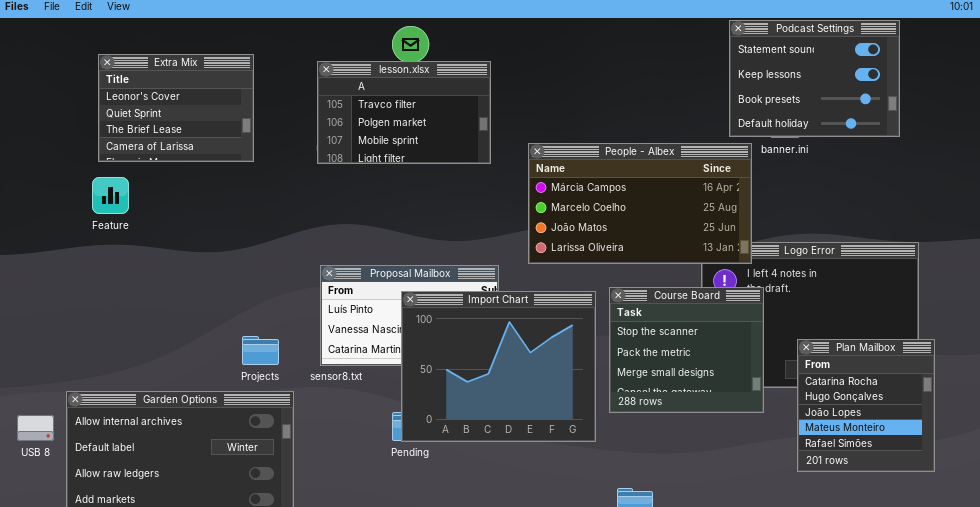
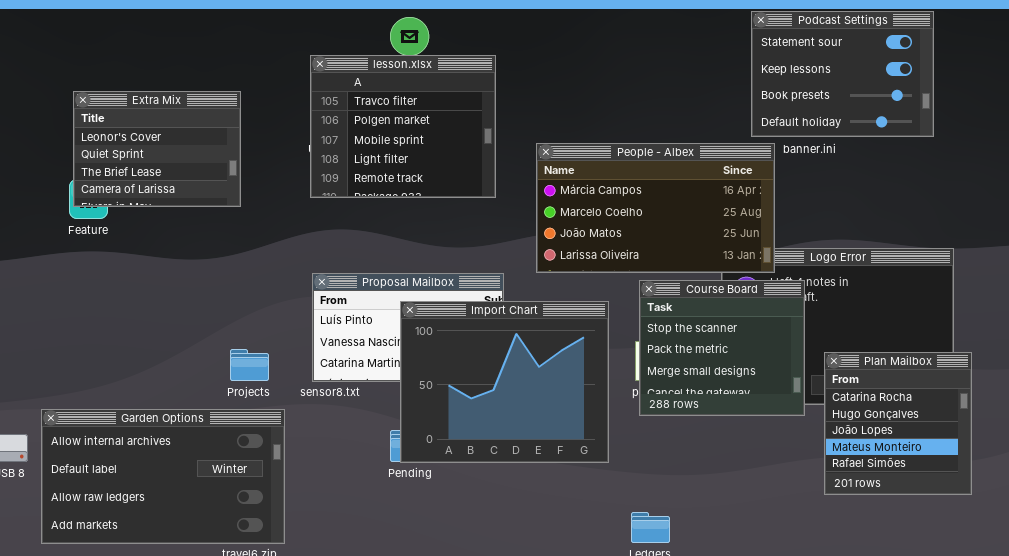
Extra Mix: [98,54,254,162] -> [73,91,241,207], moved
lesson.xlsx: [317,61,491,164] -> [310,55,496,198], resized
Course Board: [609,287,764,413] -> [639,280,805,416], moved

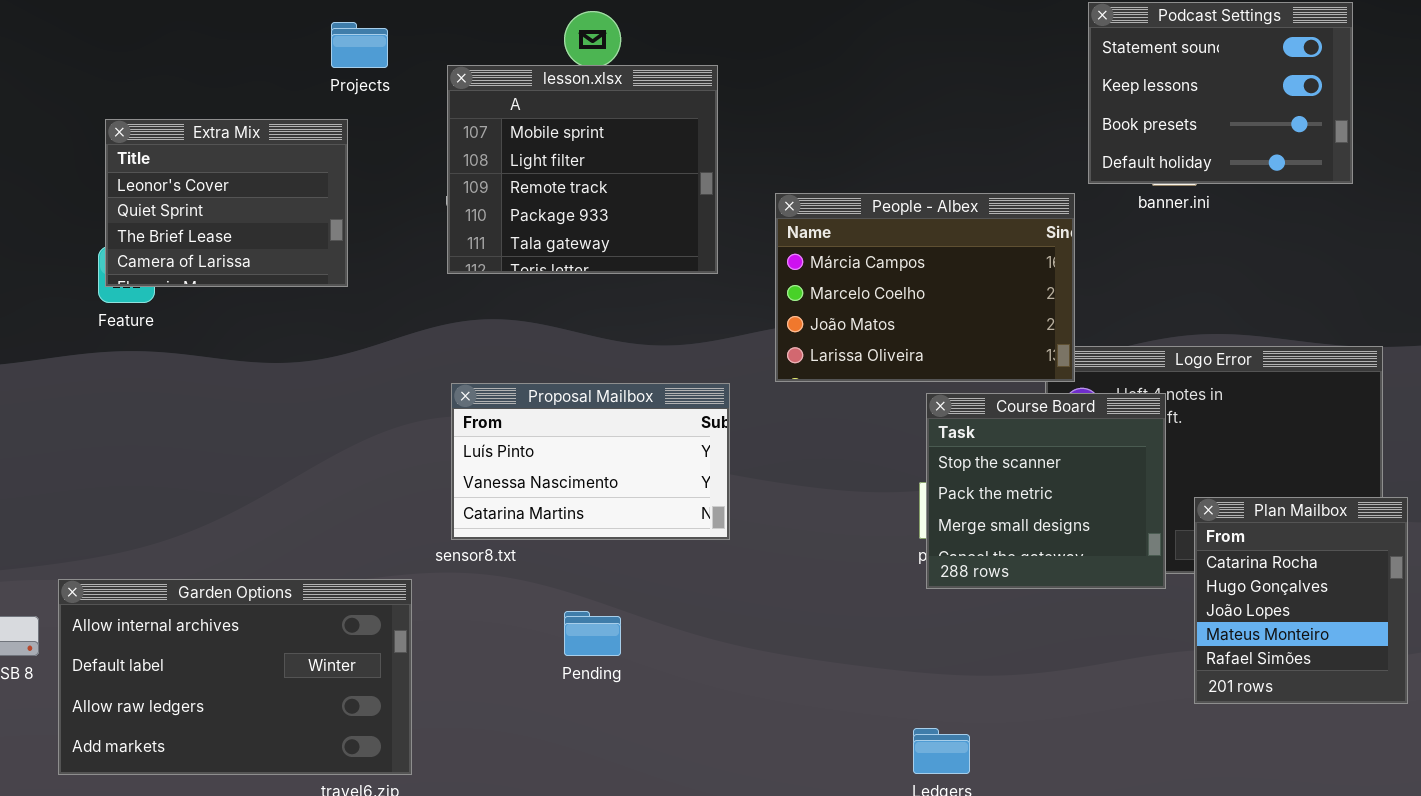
lesson.xlsx: [310,55,496,198] -> [447,65,718,274], scrolled down 2 rows
People - Albex: [536,143,775,273] -> [775,193,1075,382], resized
Import Chart: [400,301,609,463] -> none, closed
Projects: [230,349,269,381] -> [331,22,388,68], moved

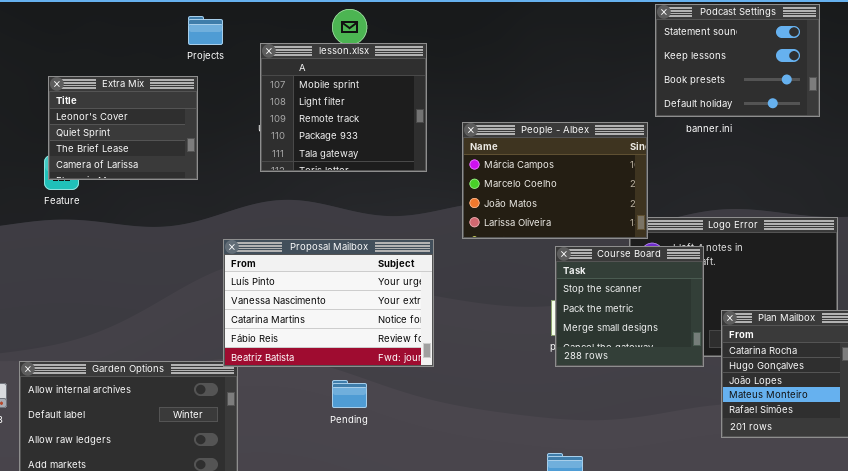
Proposal Mailbox: [451,383,730,540] -> [223,239,434,367], resized

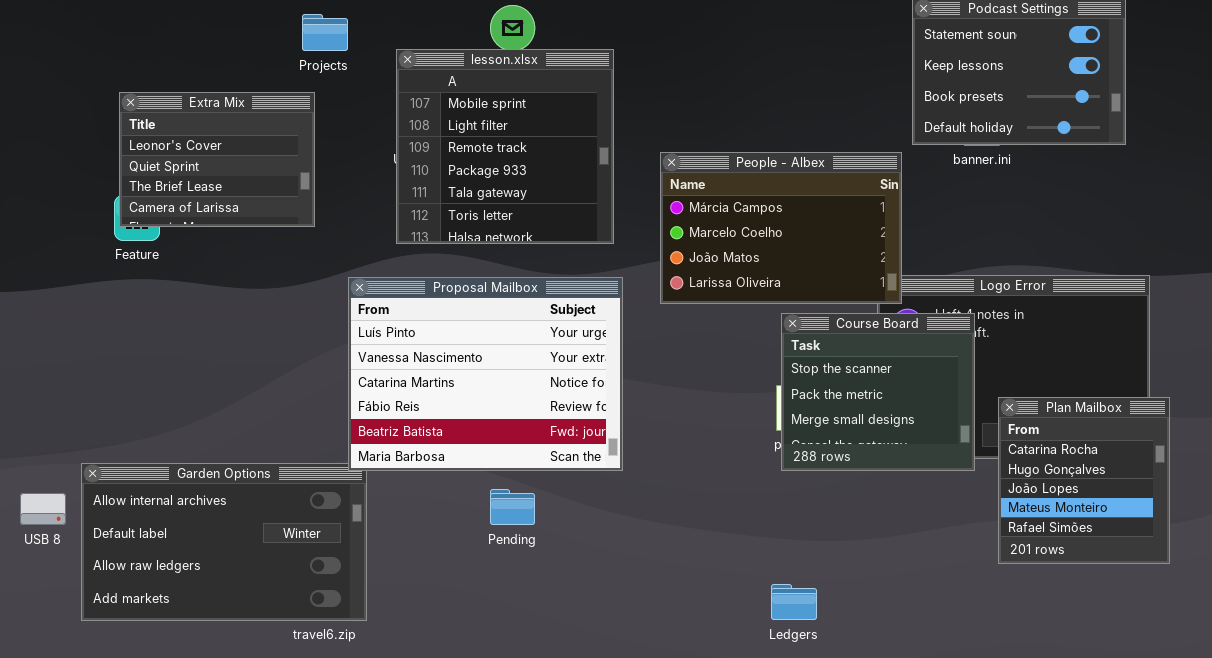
lesson.xlsx: [260,43,427,172] -> [396,49,614,244], resized
Proposal Mailbox: [223,239,434,367] -> [348,277,623,471], resized

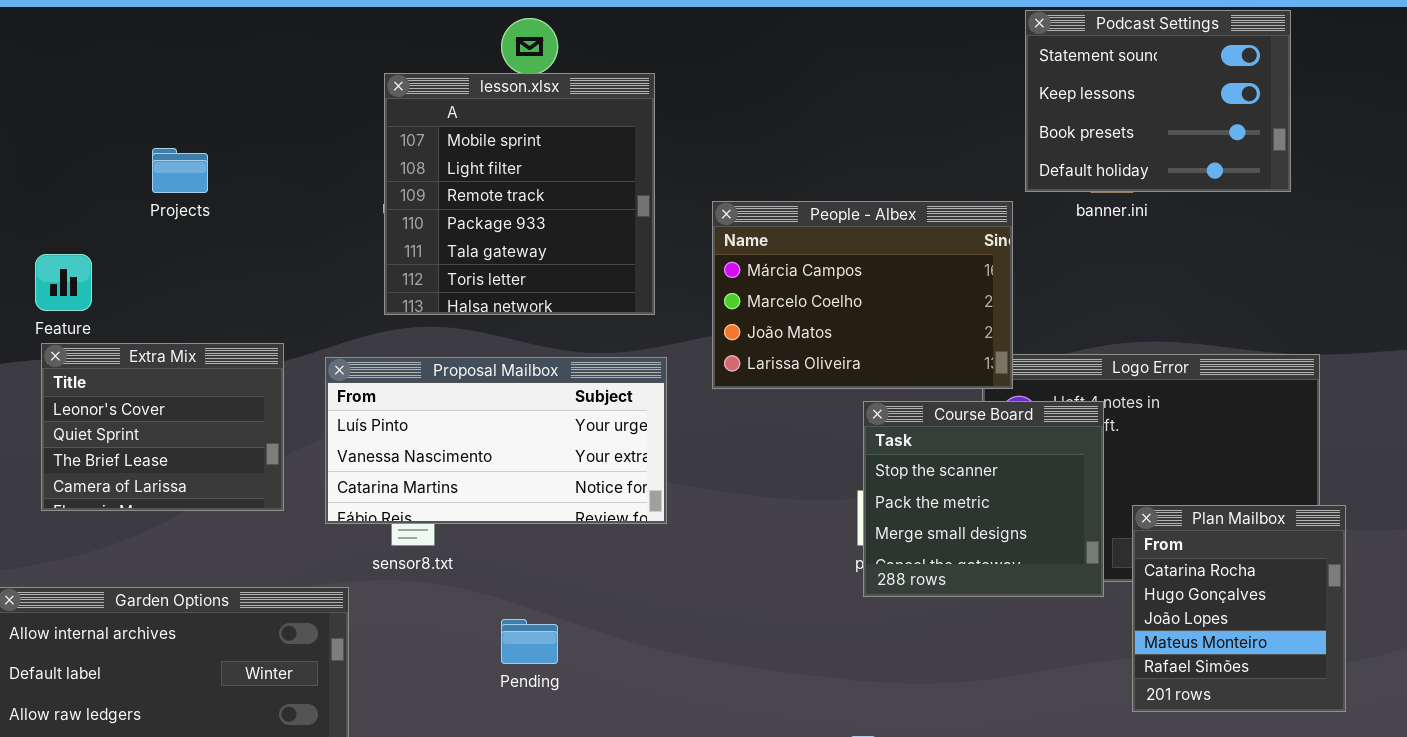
Projects: [302,14,348,51] -> [152,148,208,193], moved
Extra Mix: [119,92,315,227] -> [41,343,284,511], moved
Proposal Mailbox: [348,277,623,471] -> [325,357,667,524], resized

